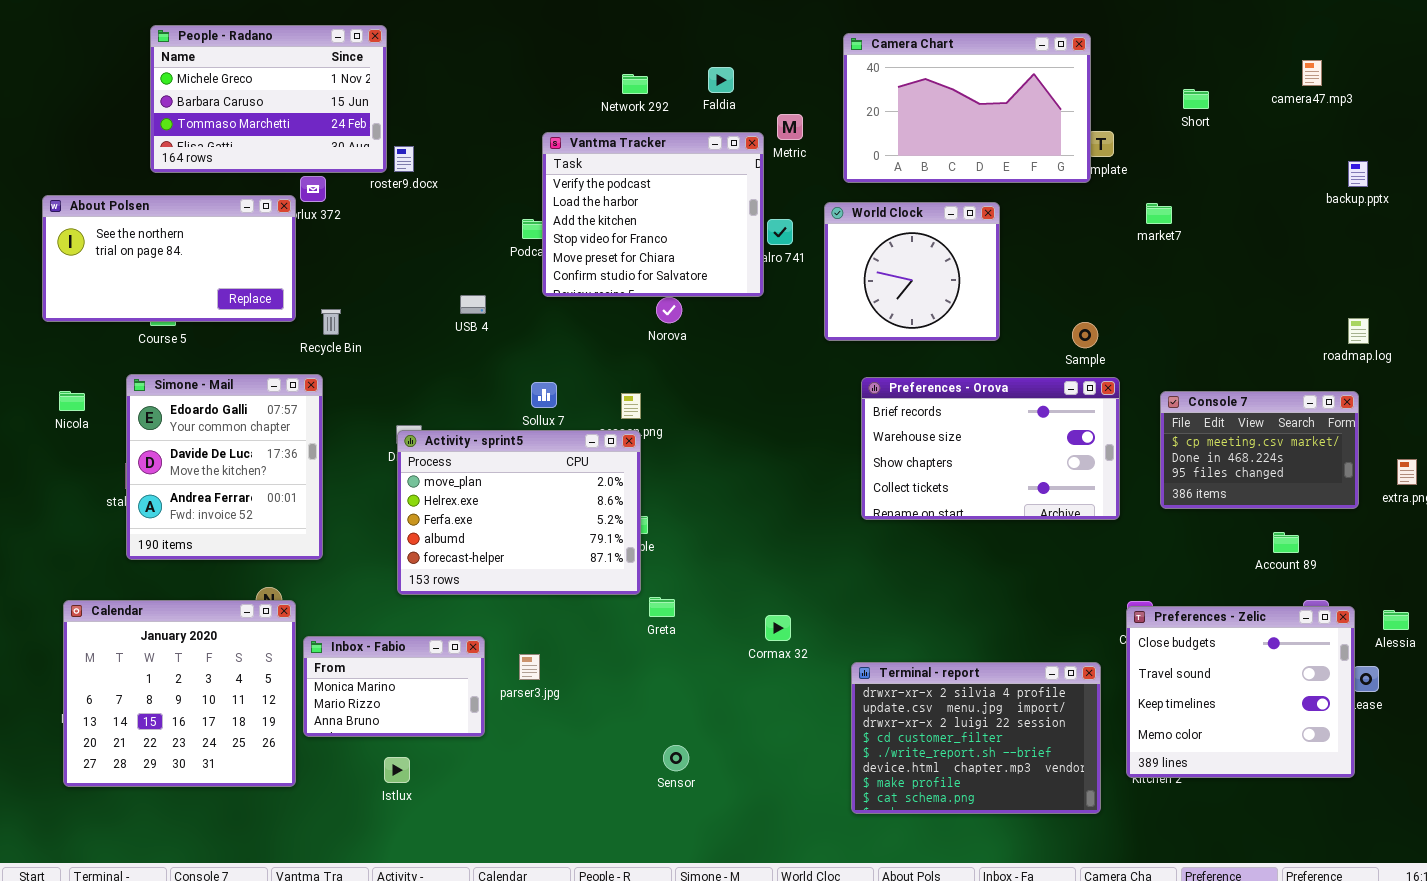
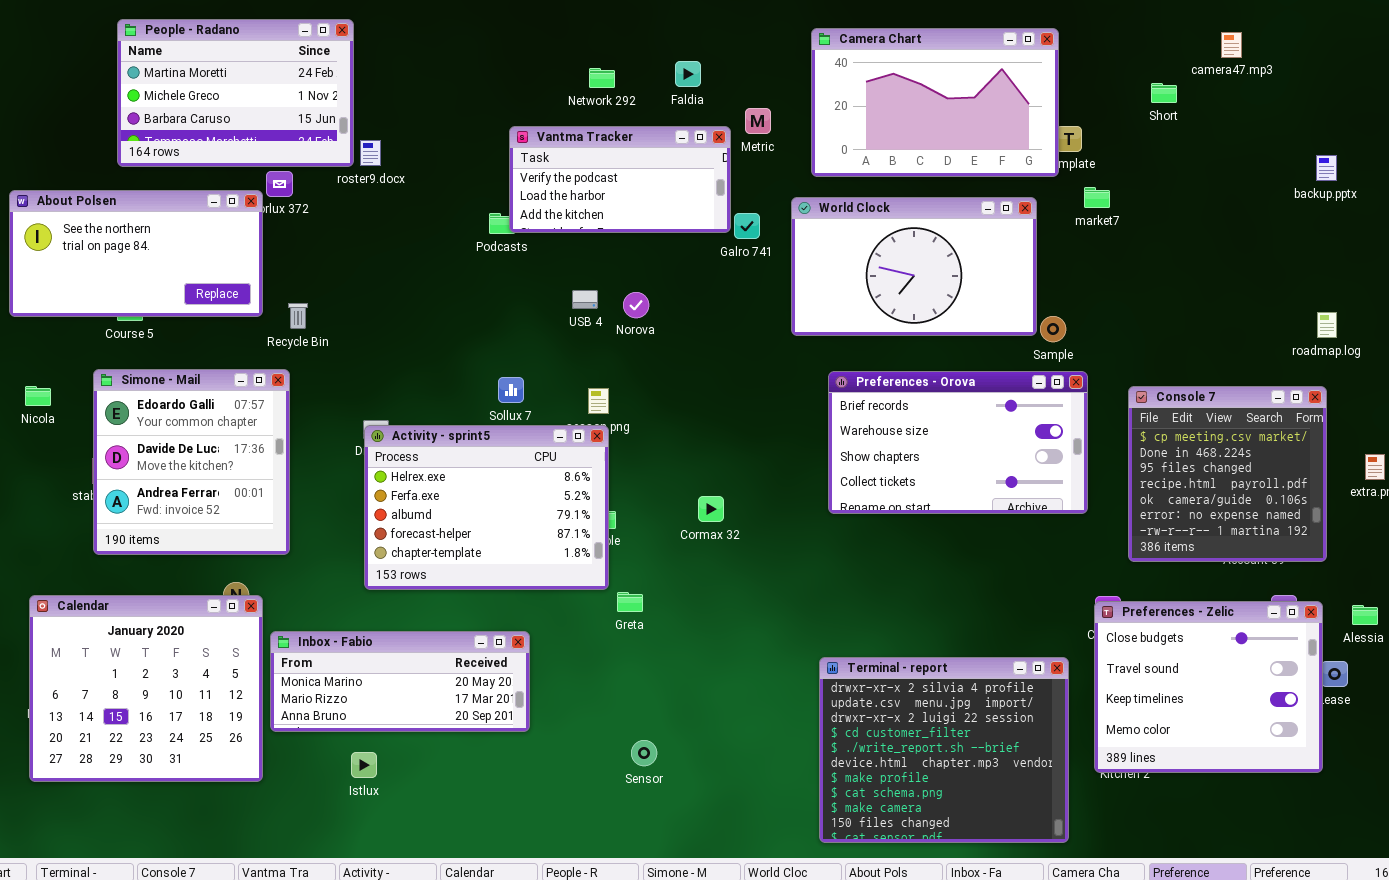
People - Radano: [150,25,387,173] -> [117,19,354,167], scrolled up 1 row
camera47.mp3: [1302,60,1322,86] -> [1221,32,1242,58], moved
Vantma Tracker: [542,132,764,297] -> [509,126,731,233], resized
World Clock: [824,202,1000,341] -> [791,197,1037,336], resized
market7: [1146,203,1172,224] -> [1084,187,1110,208], moved
USB 4: [460,295,486,314] -> [572,290,598,309], moved
Console 7: [1160,391,1359,509] -> [1128,386,1327,562], resized
Activity - sprint5: [397,430,641,595] -> [364,425,609,590], scrolled down 1 row
Cormax 32: [765,615,791,641] -> [698,496,724,522], moved
Inbox - Fabio: [303,636,485,737] -> [270,631,530,732], resized
Terminal - report: [851,662,1101,814] -> [819,657,1069,843], resized

